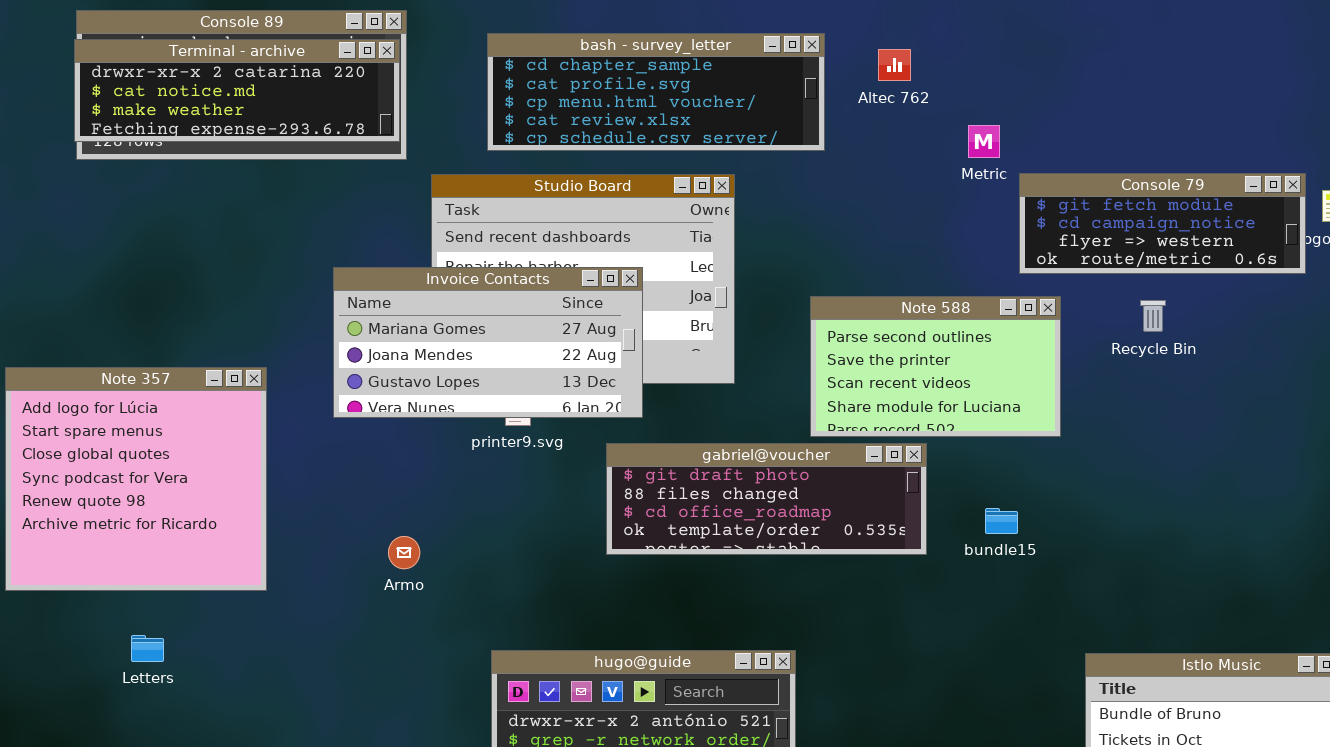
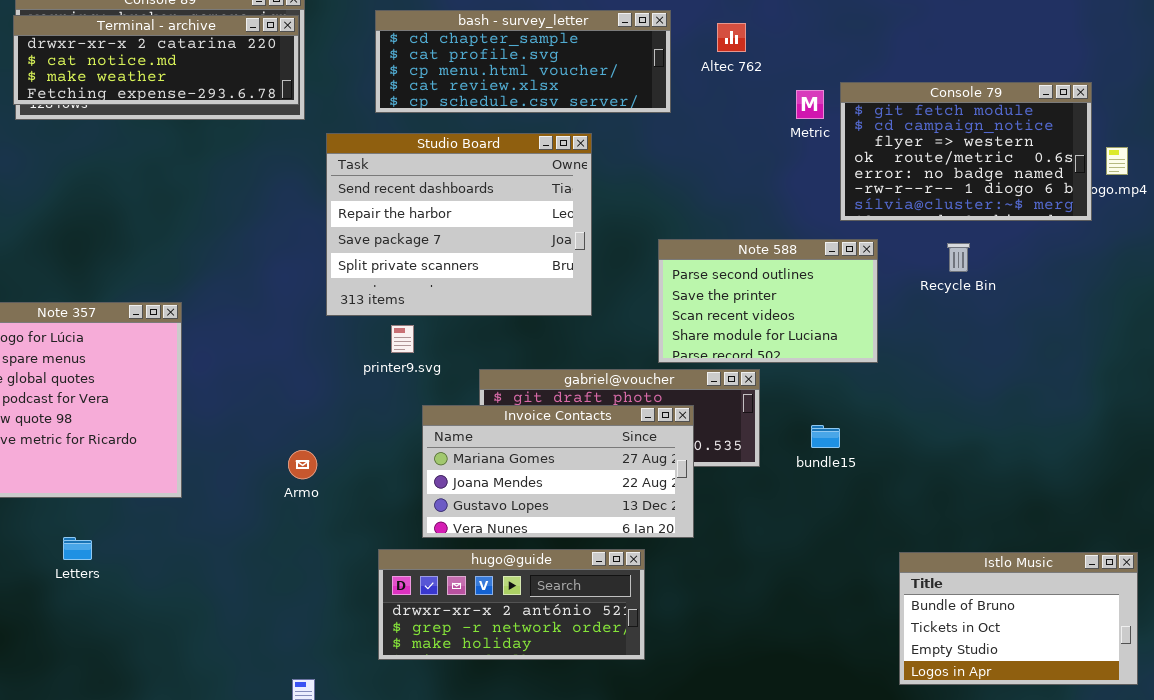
Console 79: [1019,173,1306,274] -> [840,82,1092,221], resized
Invoice Contacts: [333,267,643,418] -> [422,405,694,538], moved

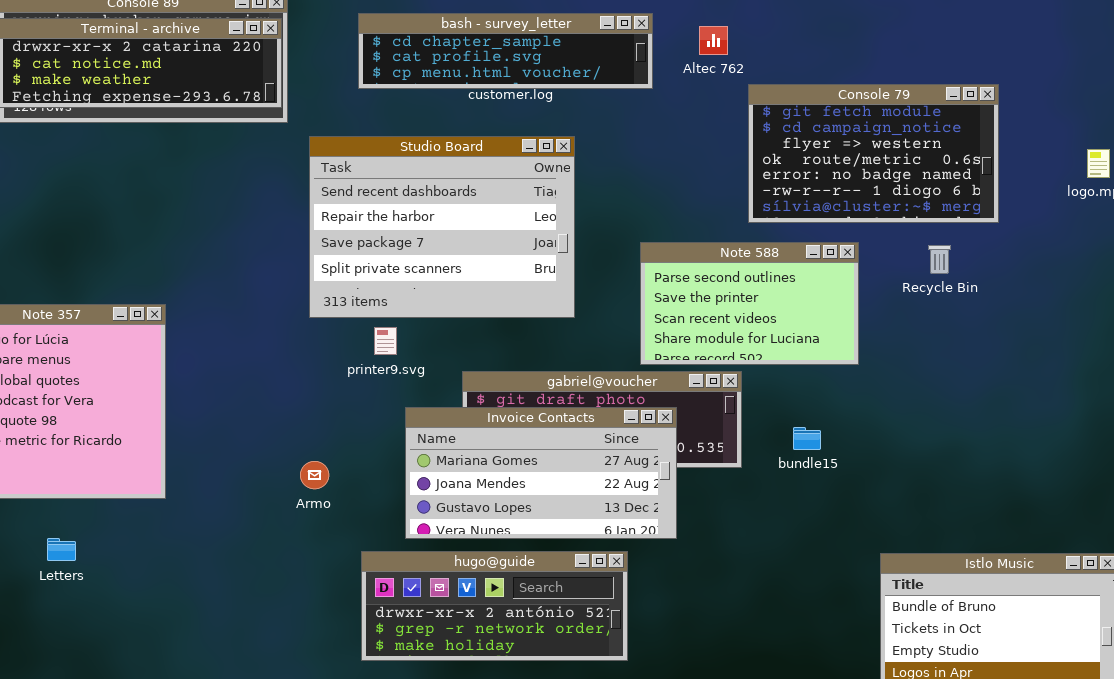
bash - survey_letter: [375,10,671,113] -> [358,13,653,89], resized
Console 79: [840,82,1092,221] -> [748,84,999,223], moved
Armo: [288,450,317,479] -> [300,461,329,489], moved

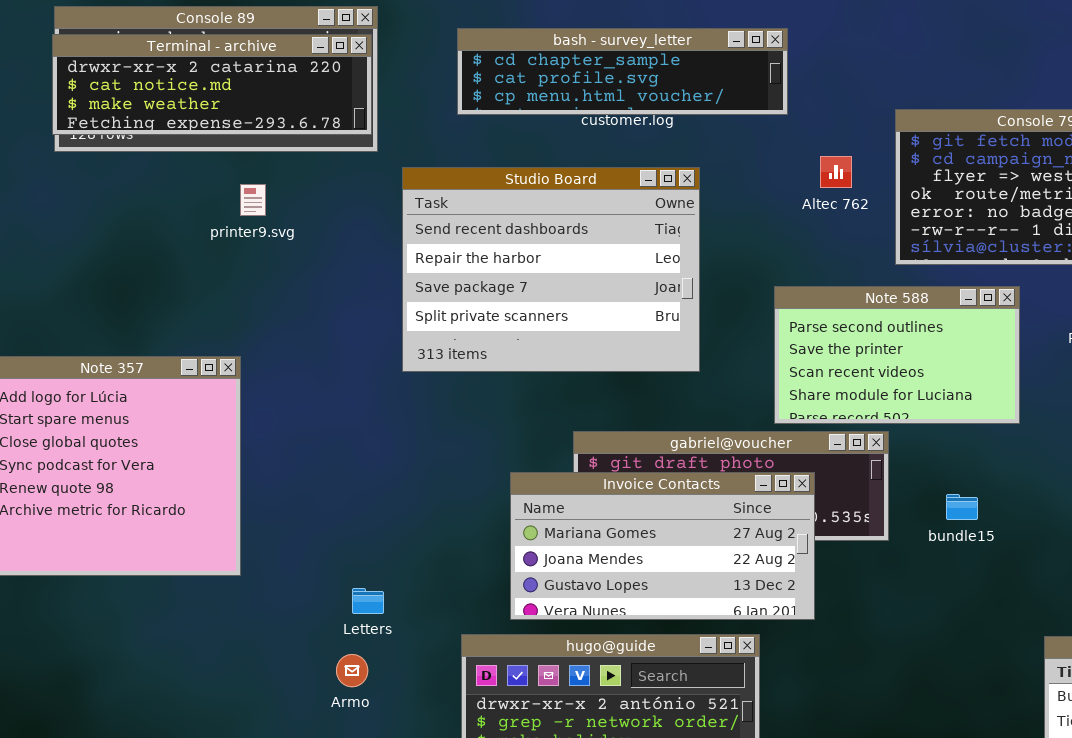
Altec 762: [699,26,728,55] -> [820,156,852,188], moved
printer9.svg: [374,327,397,355] -> [240,184,266,216], moved
Armo: [300,461,329,489] -> [336,654,368,687], moved
Letters: [47,538,76,561] -> [352,588,384,614], moved

